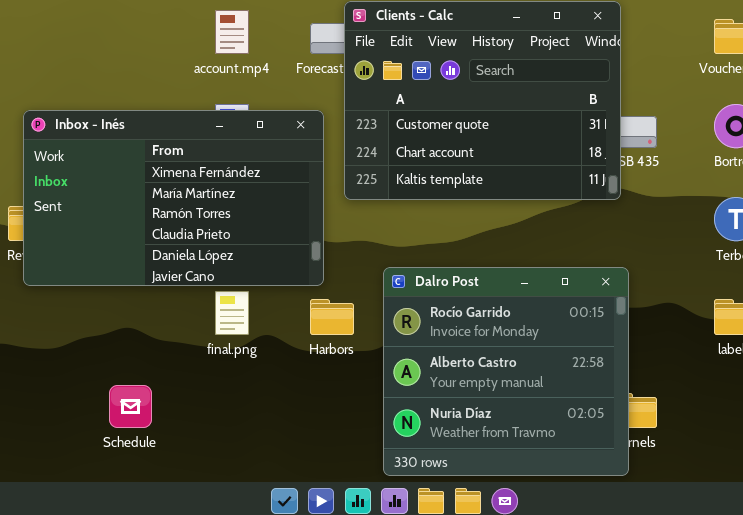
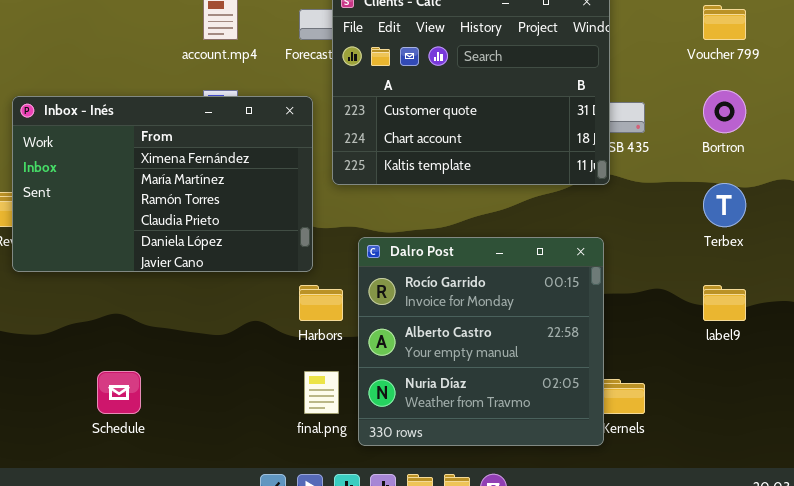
Dalro Post: [383,267,629,476] -> [358,237,604,446], moved
final.png: [215,291,249,335] -> [304,371,339,414], moved

